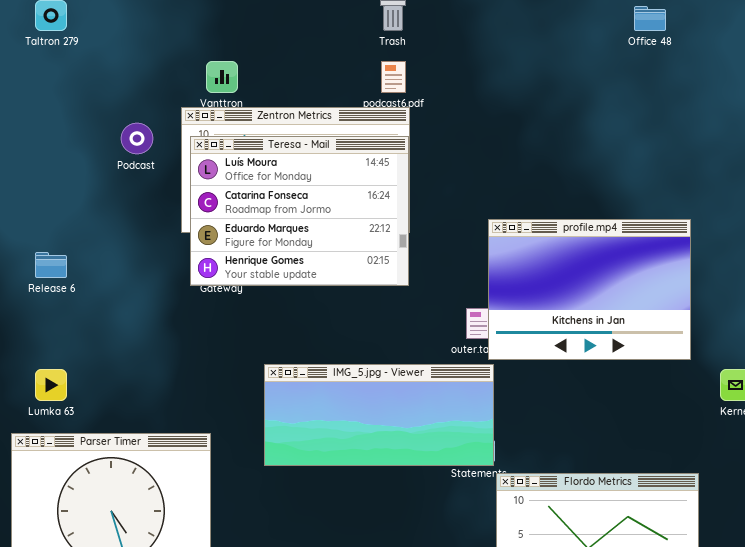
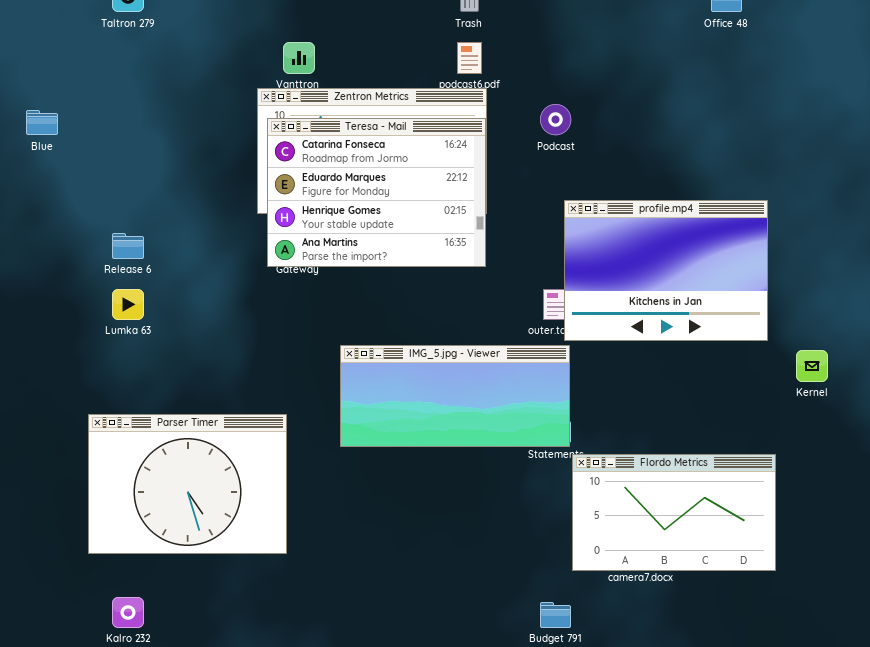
Podcast: [121,123,153,154] -> [540,104,571,135], moved
Teresa - Mail: [190,136,409,286] -> [267,118,486,267], scrolled down 1 row
Lumka 63: [35,369,67,401] -> [112,289,144,320], moved

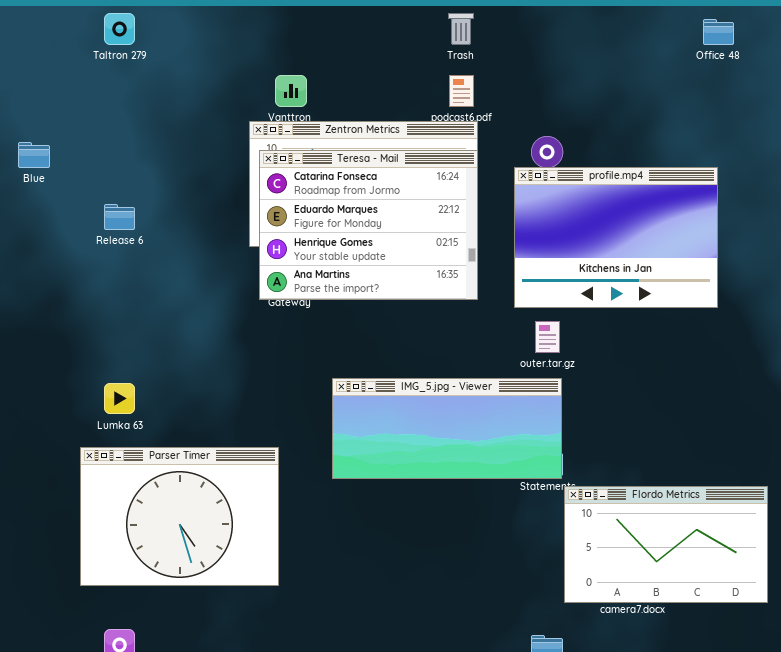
profile.mp4: [564,200,768,341] -> [514,167,718,308], moved
Release 6: [112,233,144,259] -> [104,204,135,230], moved
Lumka 63: [112,289,144,320] -> [104,383,135,414], moved

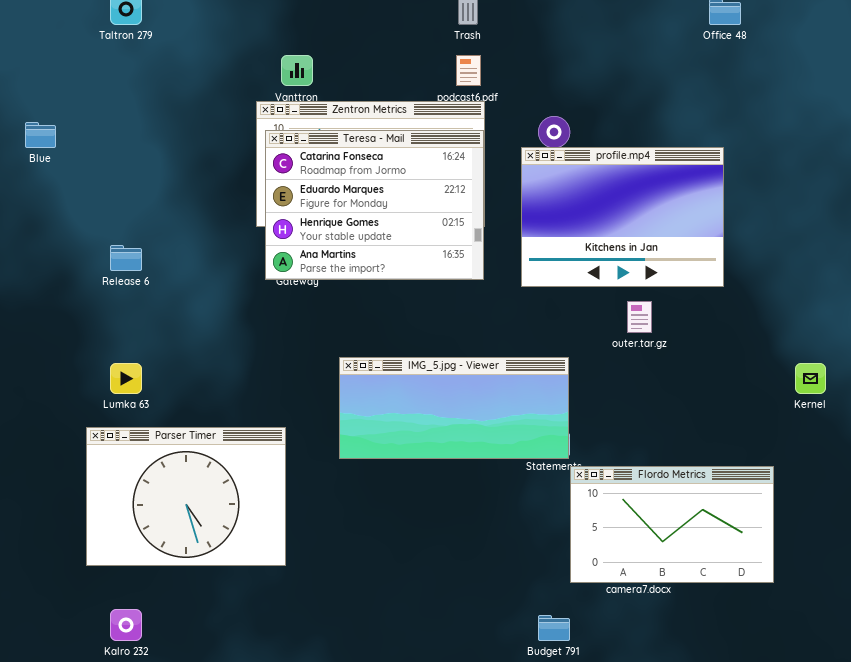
Release 6: [104,204,135,230] -> [110,245,142,271], moved
outer.tar.gz: [535,321,560,353] -> [627,301,652,333], moved

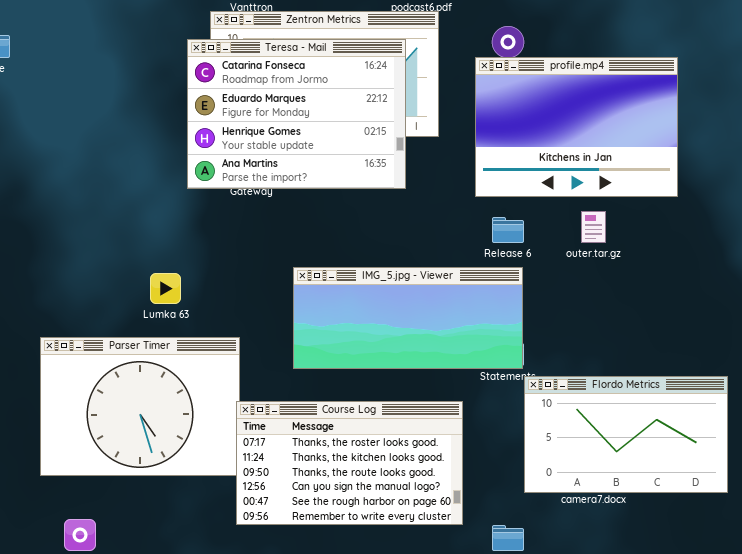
Teresa - Mail: [265,130,484,280] -> [187,39,406,189], moved
Release 6: [110,245,142,271] -> [492,217,524,243], moved
Lumka 63: [110,363,142,394] -> [150,273,181,304], moved
Course Log: none -> [236,401,463,525], opened

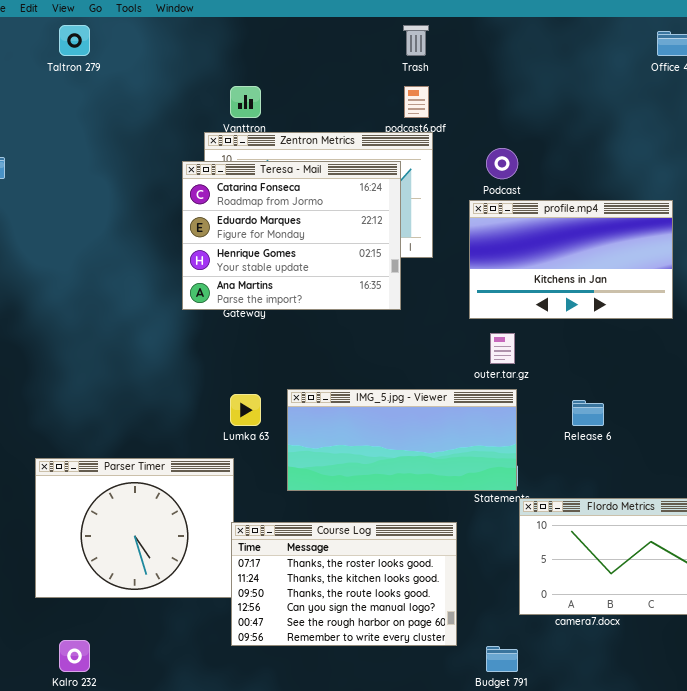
profile.mp4: [475,57,678,197] -> [469,200,673,319], resized
outer.tar.gz: [581,211,606,243] -> [490,333,515,364], moved
Release 6: [492,217,524,243] -> [572,400,604,426], moved
Lumka 63: [150,273,181,304] -> [230,394,261,426], moved

